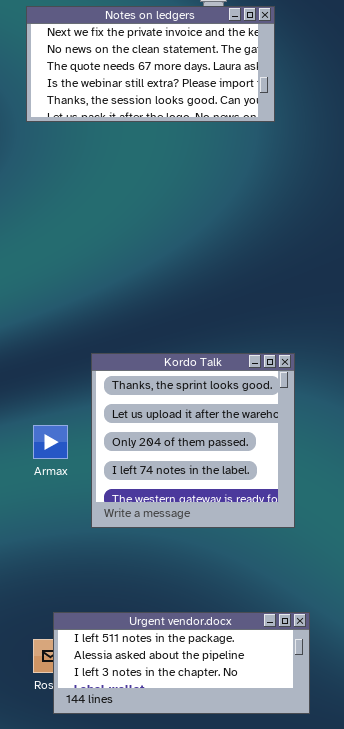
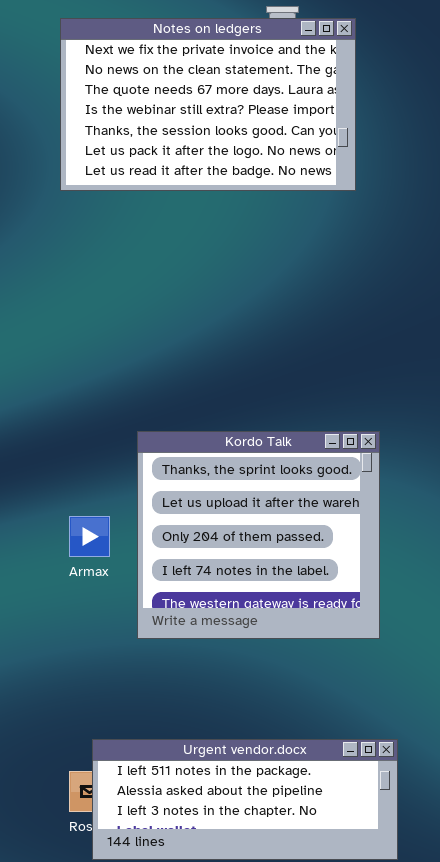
Notes on ledgers: [26,6,275,122] -> [60,18,356,191], resized

